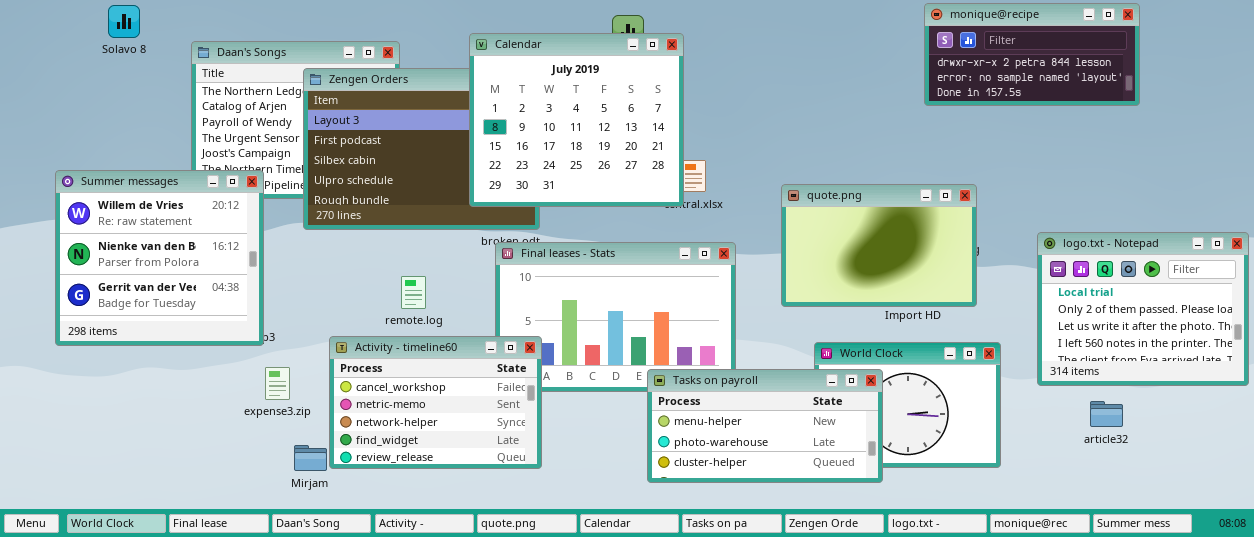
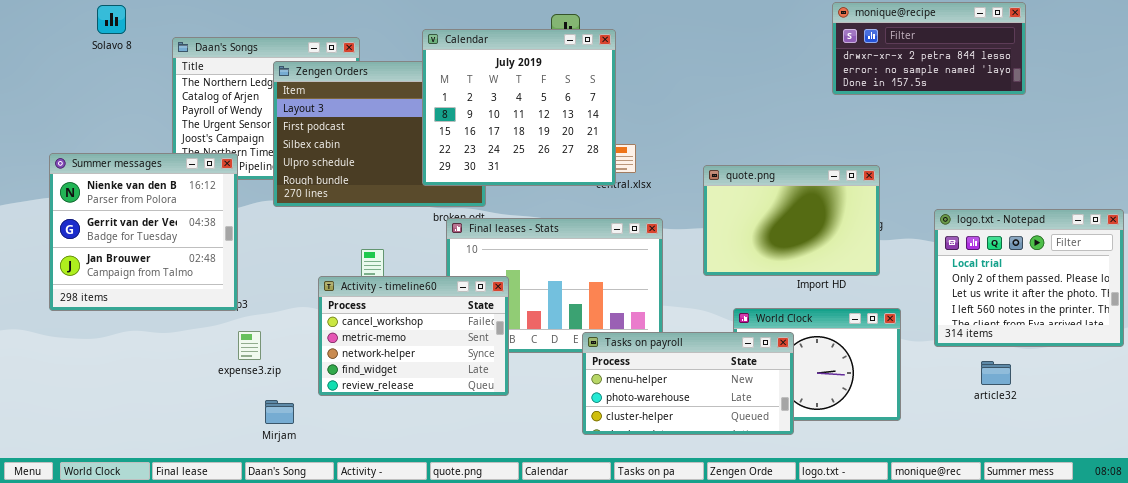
Summer messages: [55,170,264,346] -> [49,153,238,311], scrolled down 1 row
Activity - timeline60: [329,336,542,469] -> [318,276,509,396], moved

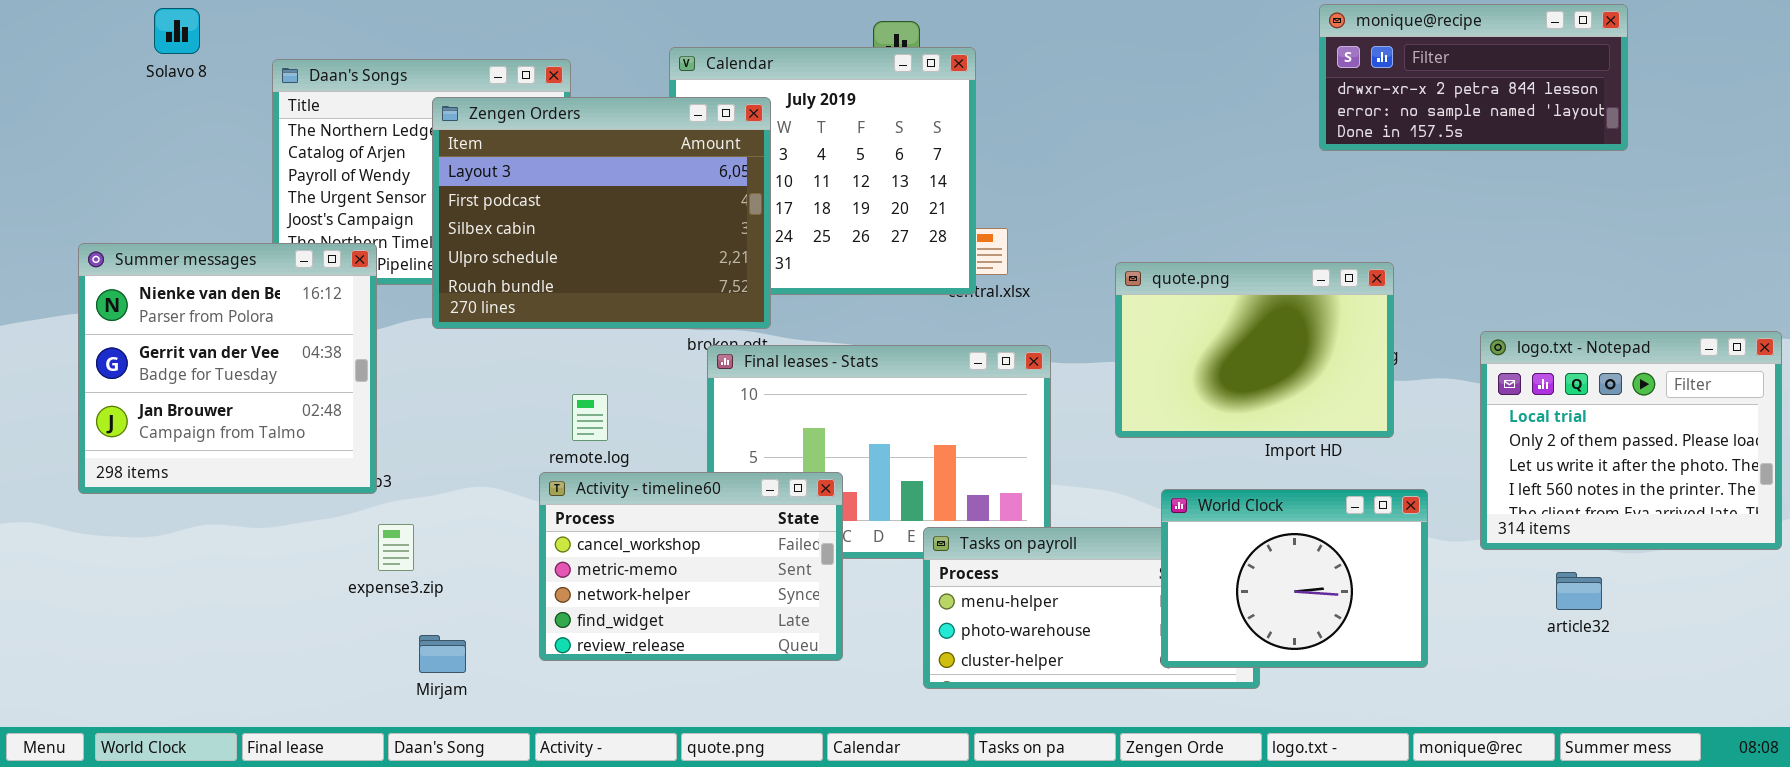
Zengen Orders: [273,61,486,207] -> [432,97,771,329], raised
Activity - timeline60: [318,276,509,396] -> [539,472,843,661], moved
World Clock: [733,308,901,421] -> [1161,489,1428,668], raised

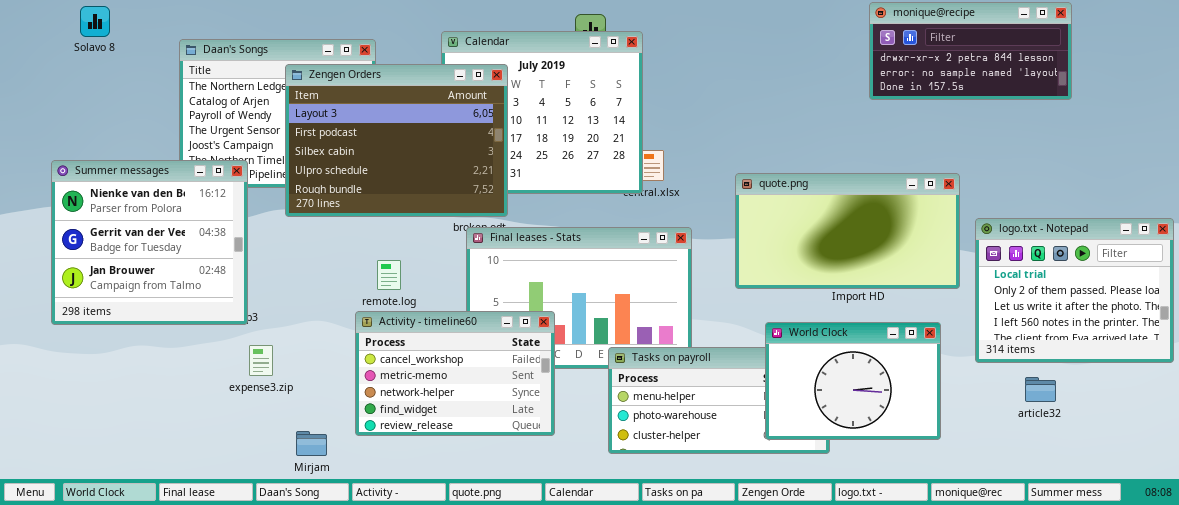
Solavo 8: [154,8,200,54] -> [80,6,110,37], moved
quote.png: [1115,262,1394,438] -> [735,173,960,289], resized
Mirjam: [419,635,466,673] -> [296,431,327,456], moved

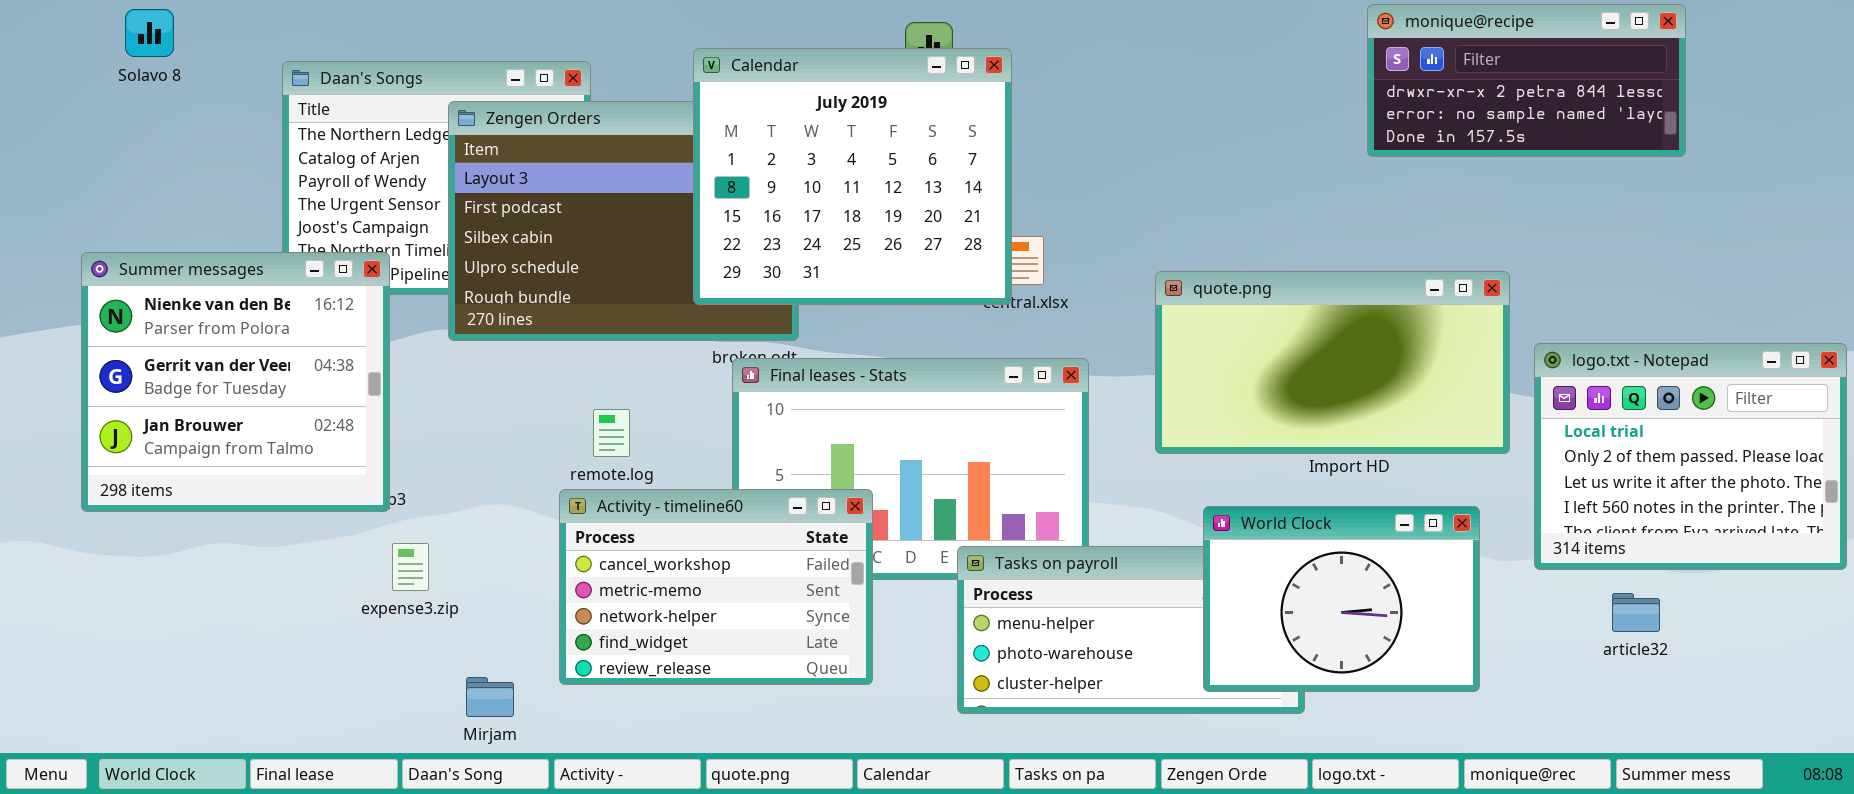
Calendar: [441,31,643,194] -> [693,48,1012,305], raised

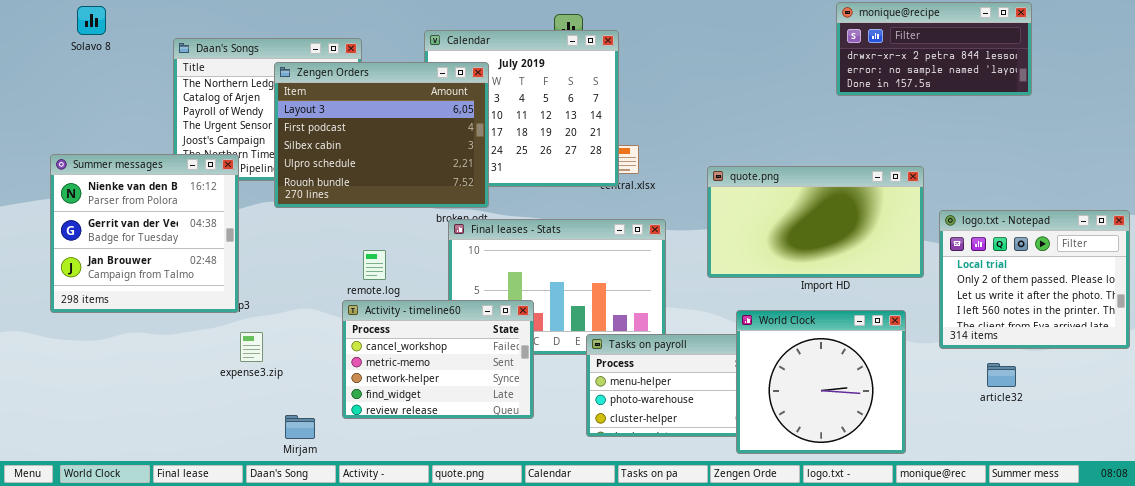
Zengen Orders: [448,101,799,341] -> [274,62,489,208], raised
World Clock: [1203,506,1480,692] -> [736,310,906,454], resized

